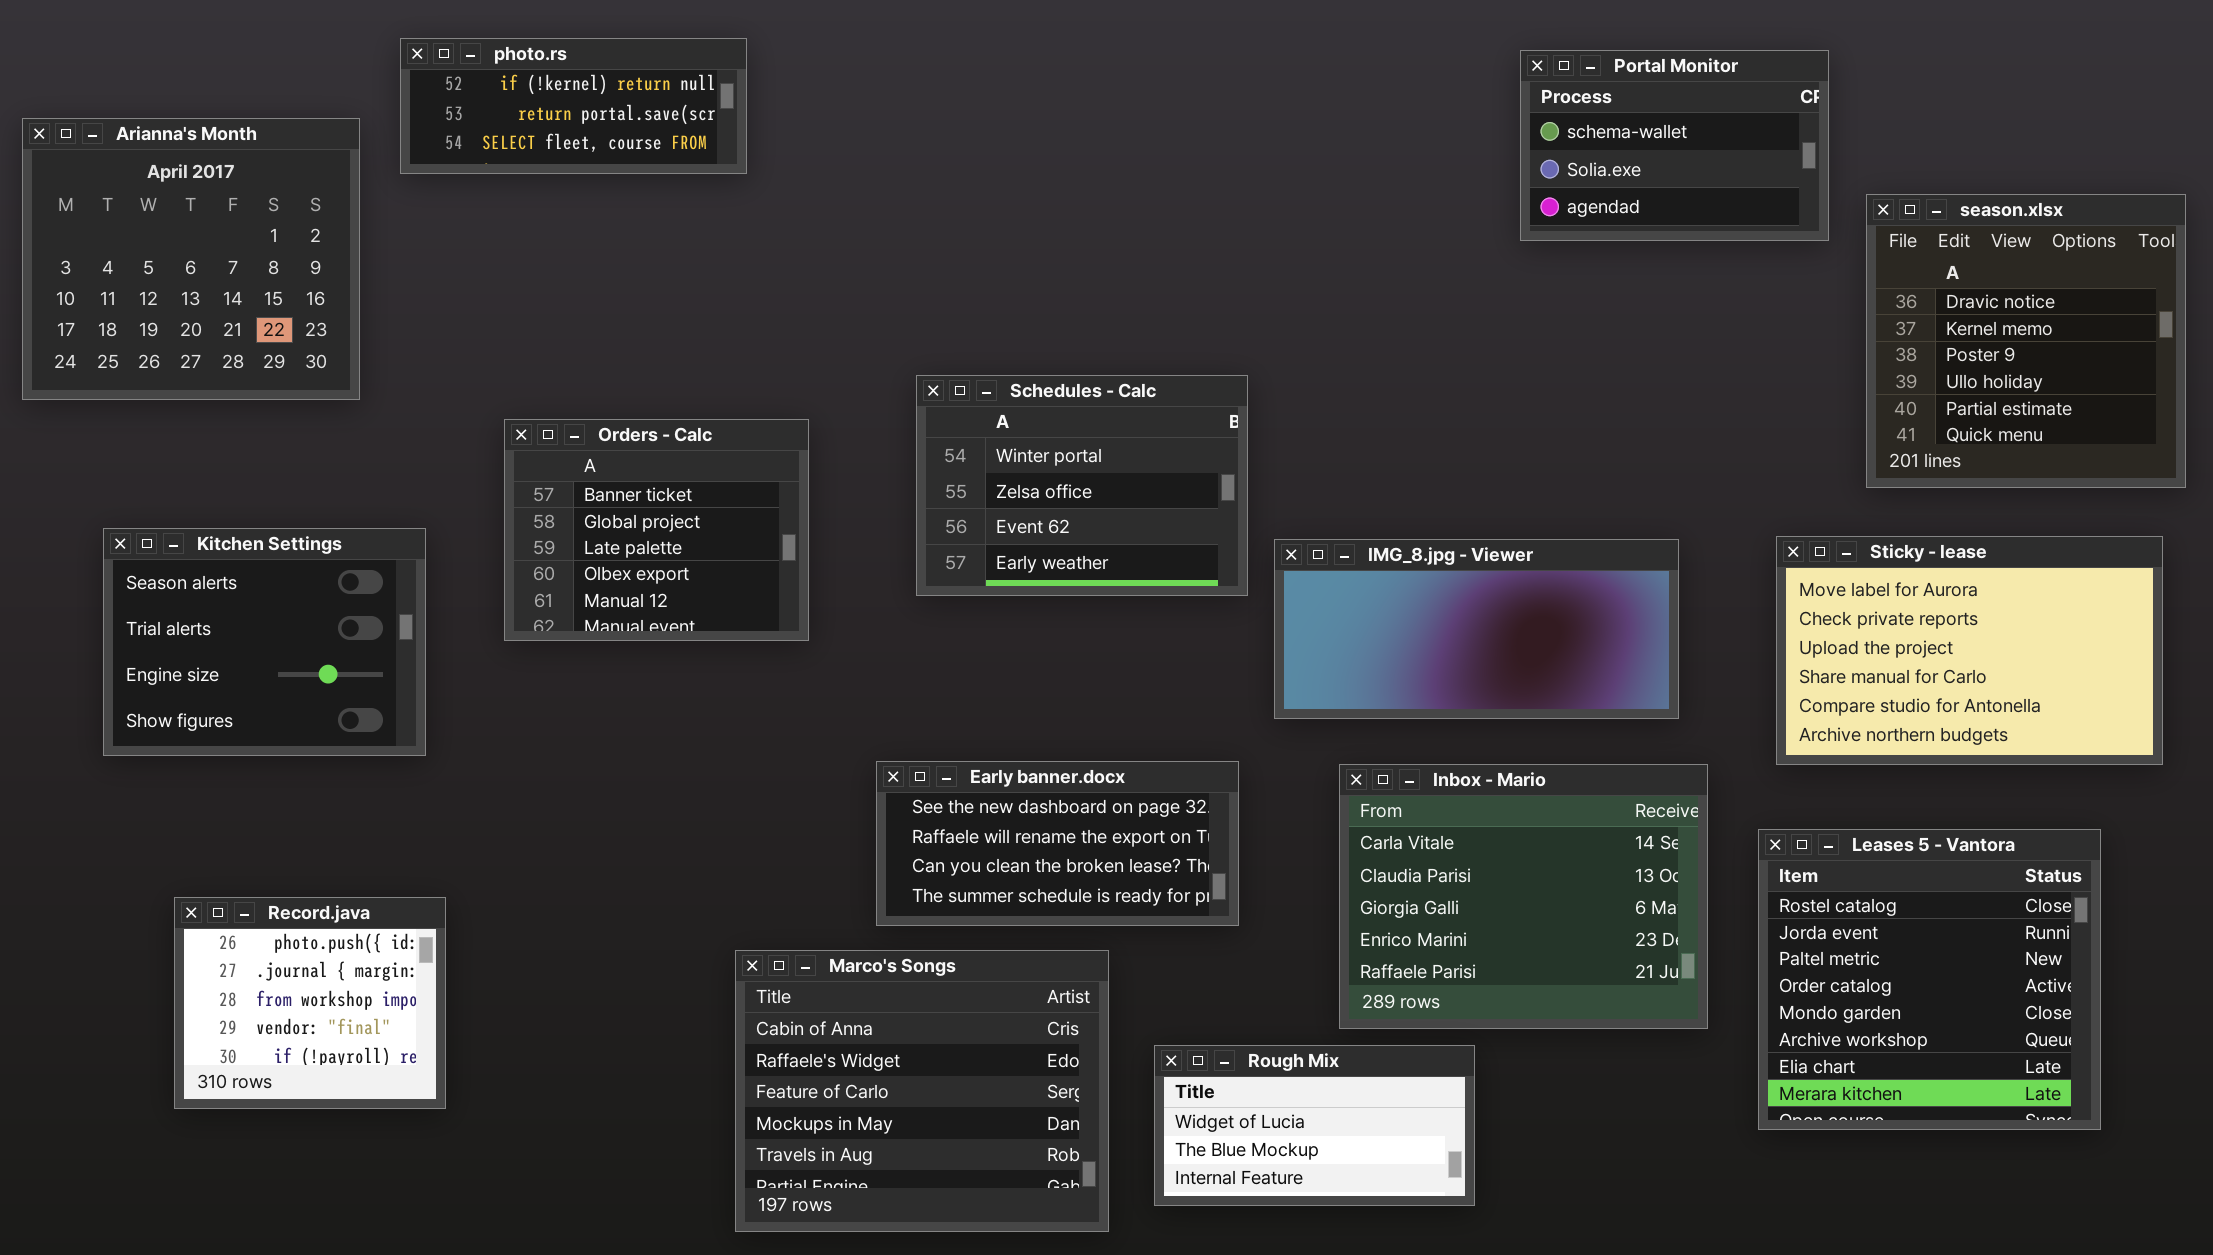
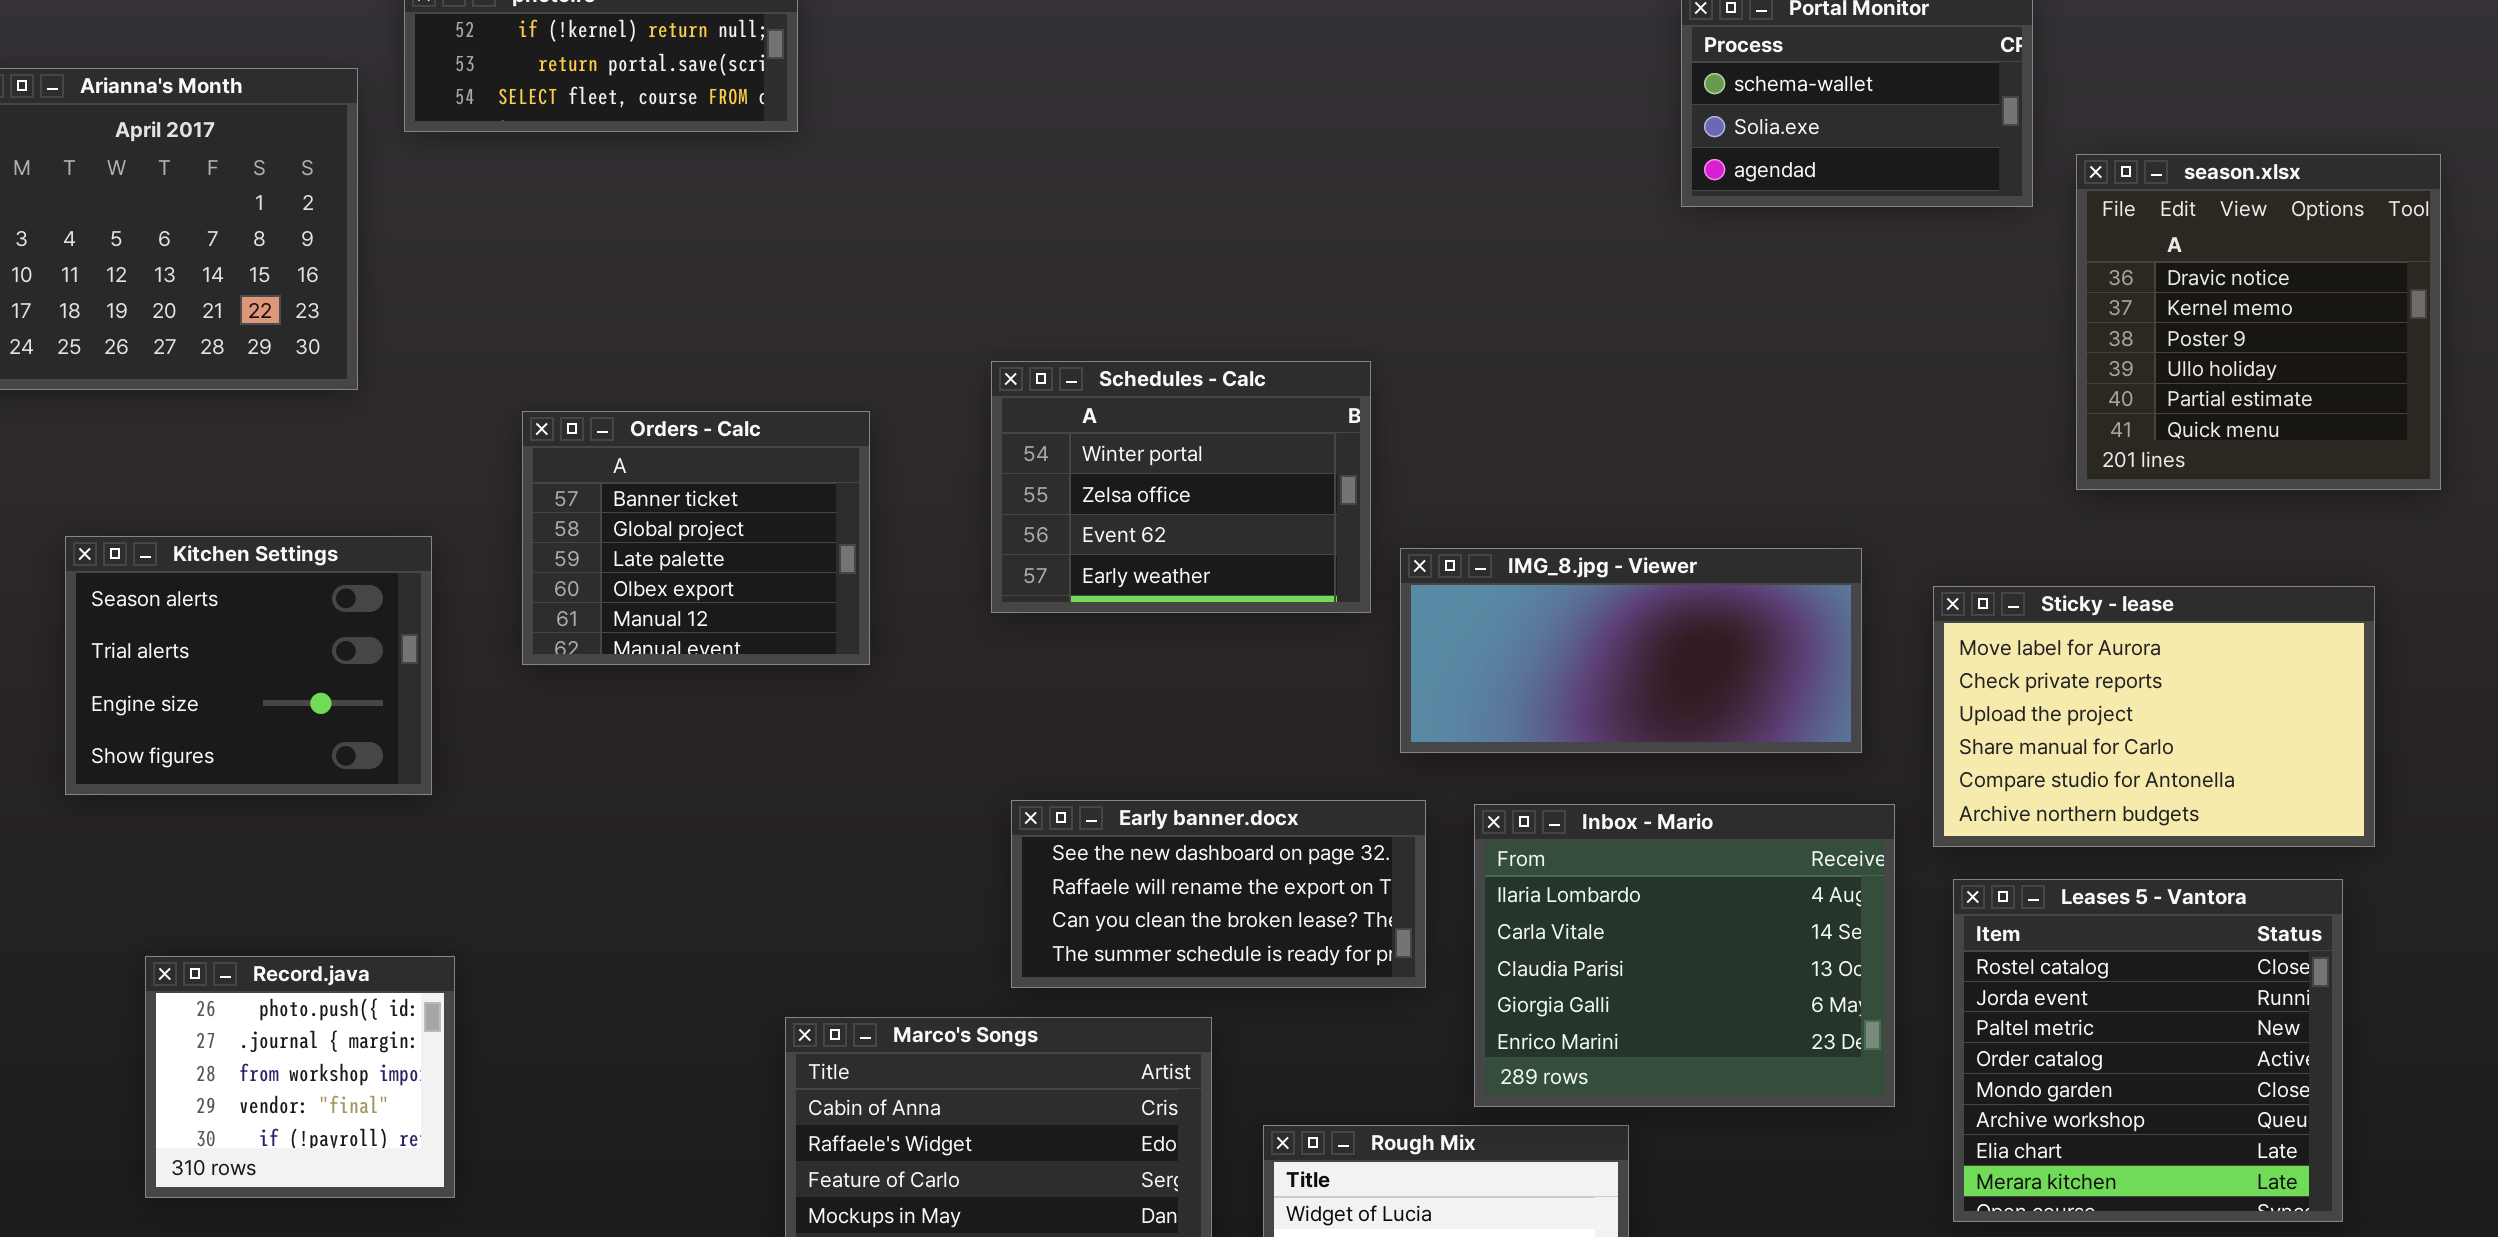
Sticky - lease: [1776,536,2163,765] -> [1933,586,2375,847], moved
Early banner.docx: [876,761,1239,926] -> [1011,800,1426,988], moved
Inbox - Mario: [1339,764,1708,1029] -> [1474,804,1895,1107], scrolled up 1 row

